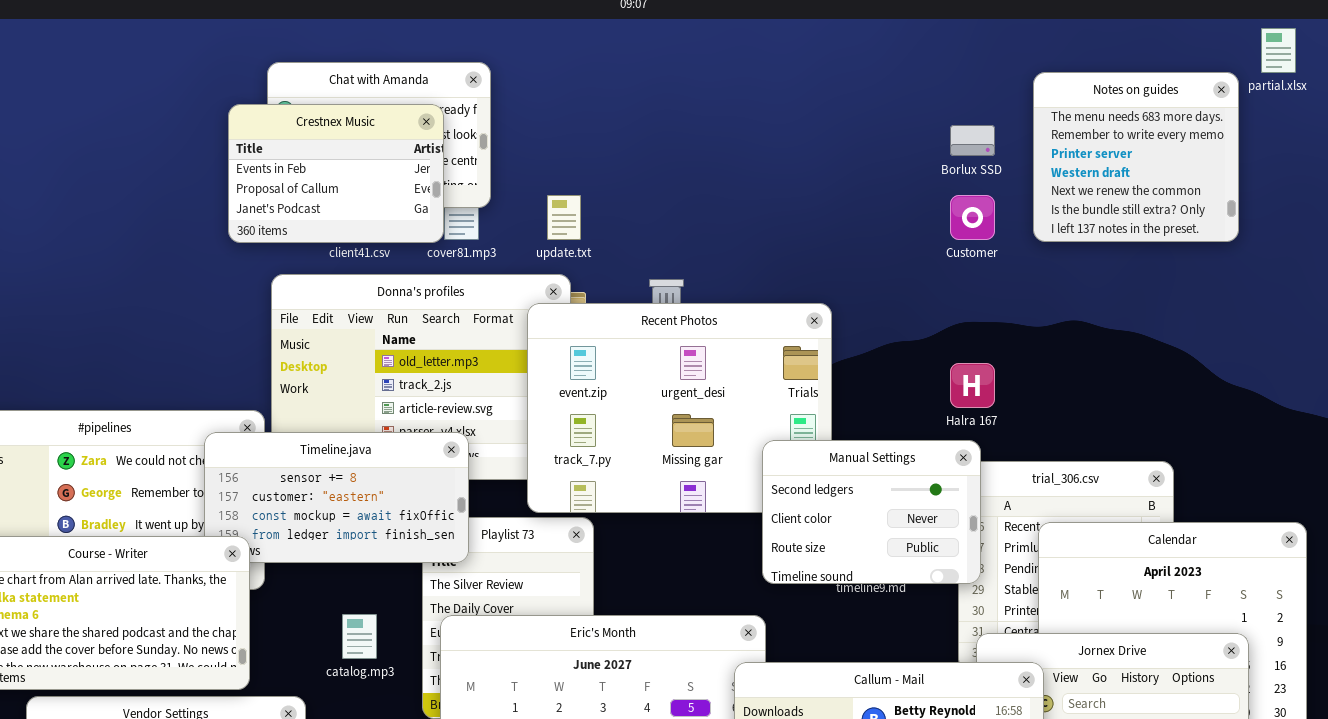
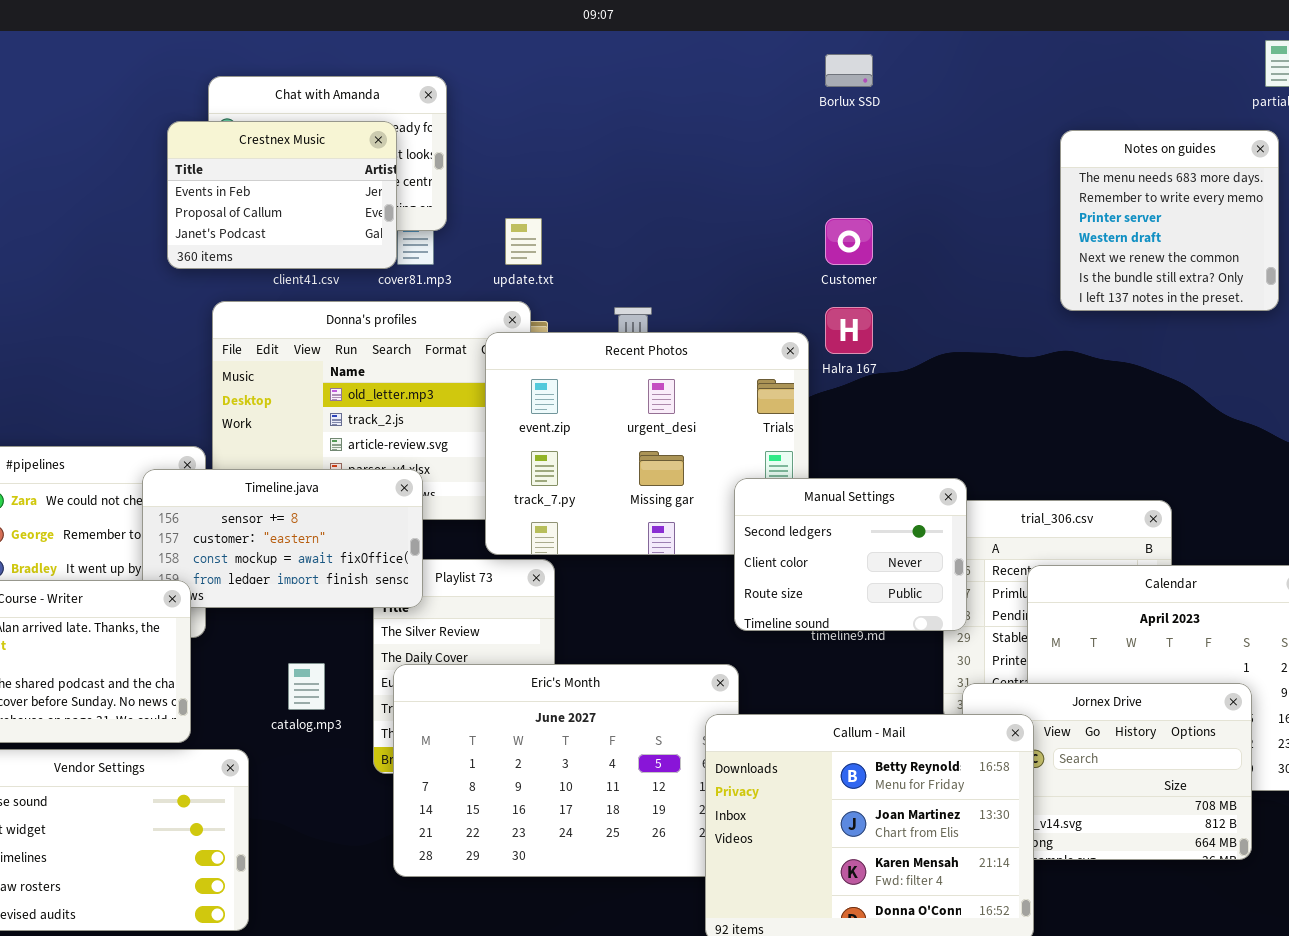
Notes on guides: [1033,72,1239,242] -> [1060,130,1279,311], moved
Borlux SSD: [950,125,995,156] -> [825,54,873,87], moved
Customer: [950,195,995,240] -> [825,218,873,265], moved
Halra 167: [950,363,995,408] -> [825,307,873,354], moved

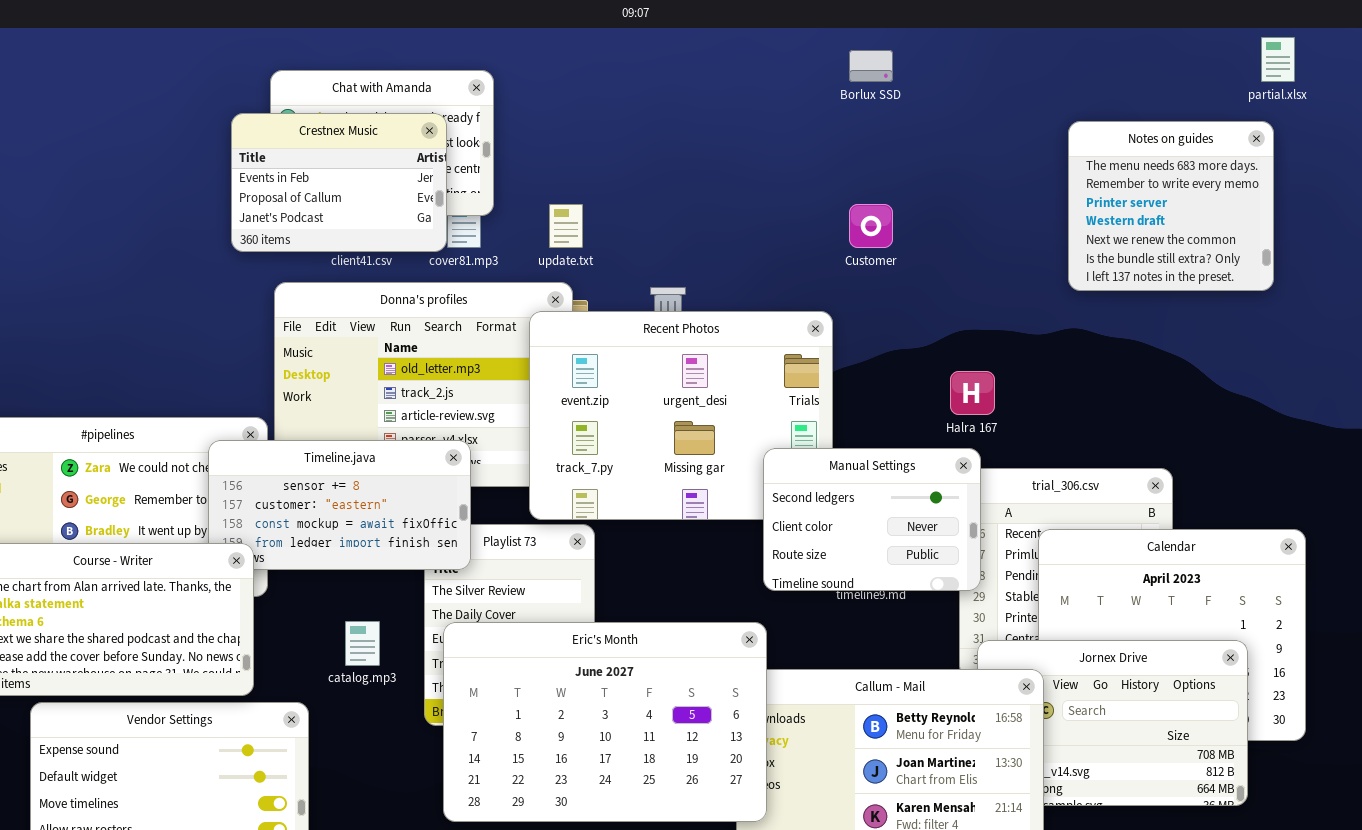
Halra 167: [825,307,873,354] -> [950,371,995,415], moved
Eric's Month: [393,664,739,877] -> [443,622,767,822], raised

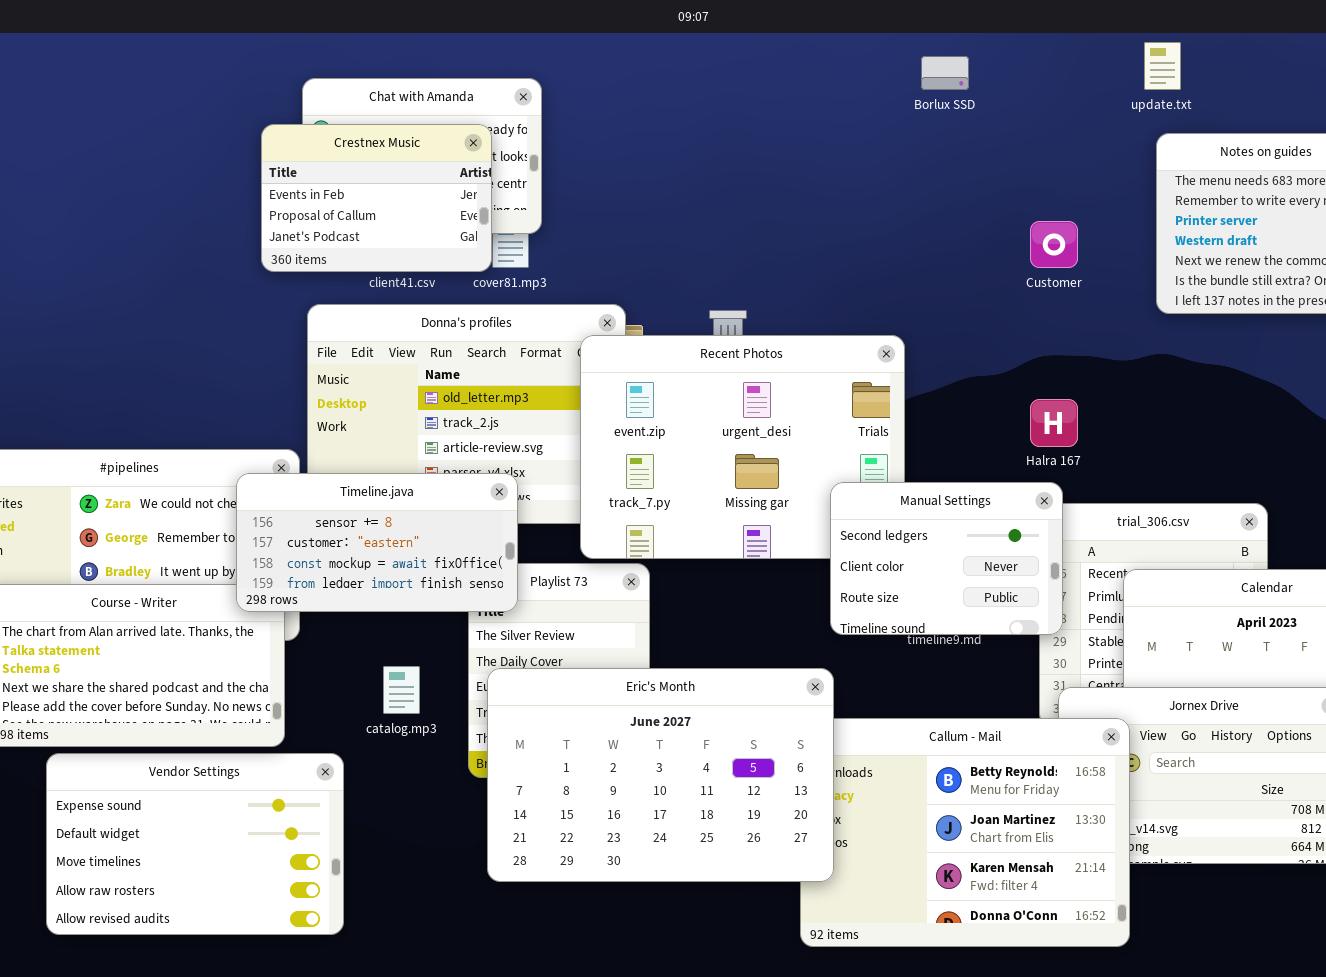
update.txt: [549,204,583,248] -> [1144,42,1181,90], moved
Customer: [849,204,893,248] -> [1030,221,1078,268], moved
Timeline.java: [208,440,471,570] -> [236,473,518,612], raised

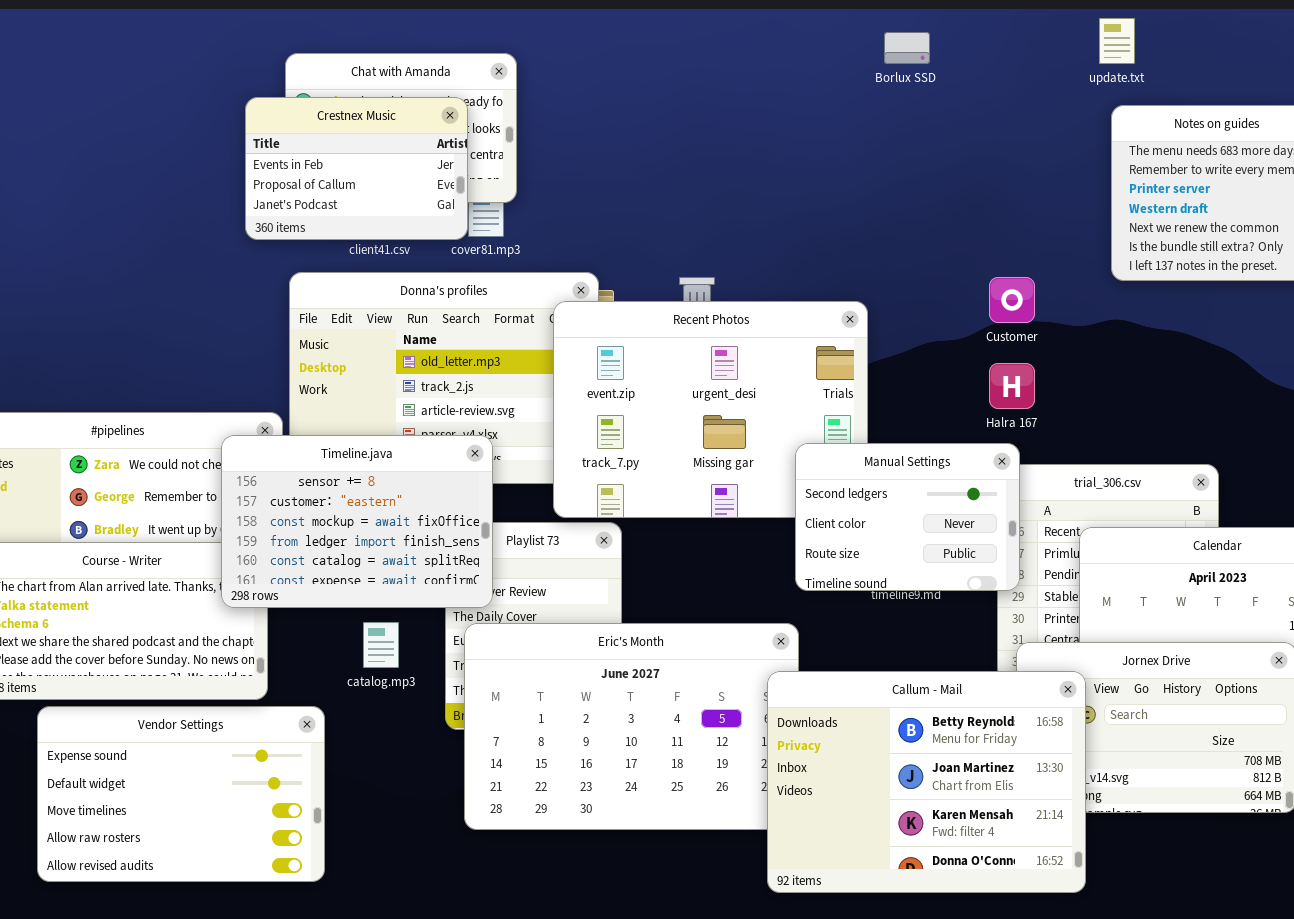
Customer: [1030,221,1078,268] -> [989,277,1035,323], moved
Timeline.java: [236,473,518,612] -> [221,435,493,608], resized
Callum - Mail: [800,718,1130,947] -> [767,671,1086,893], raised

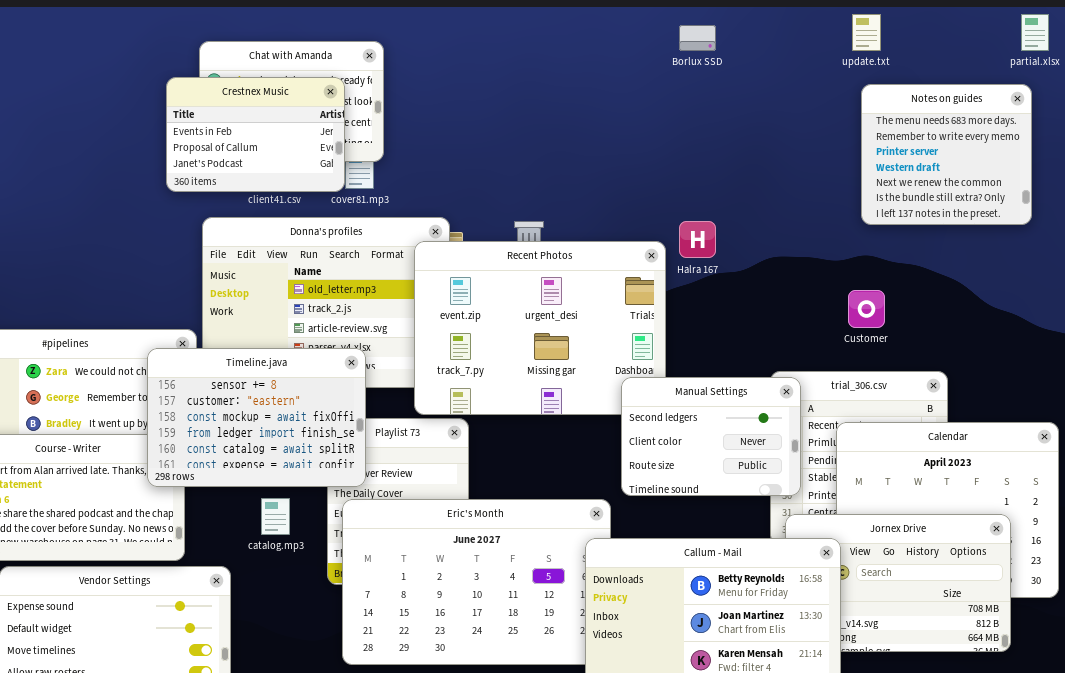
Customer: [989,277,1035,323] -> [848,290,885,328], moved
Halra 167: [989,363,1035,409] -> [679,221,716,258], moved
Manual Settings: [795,443,1020,591] -> [621,377,801,496], moved

